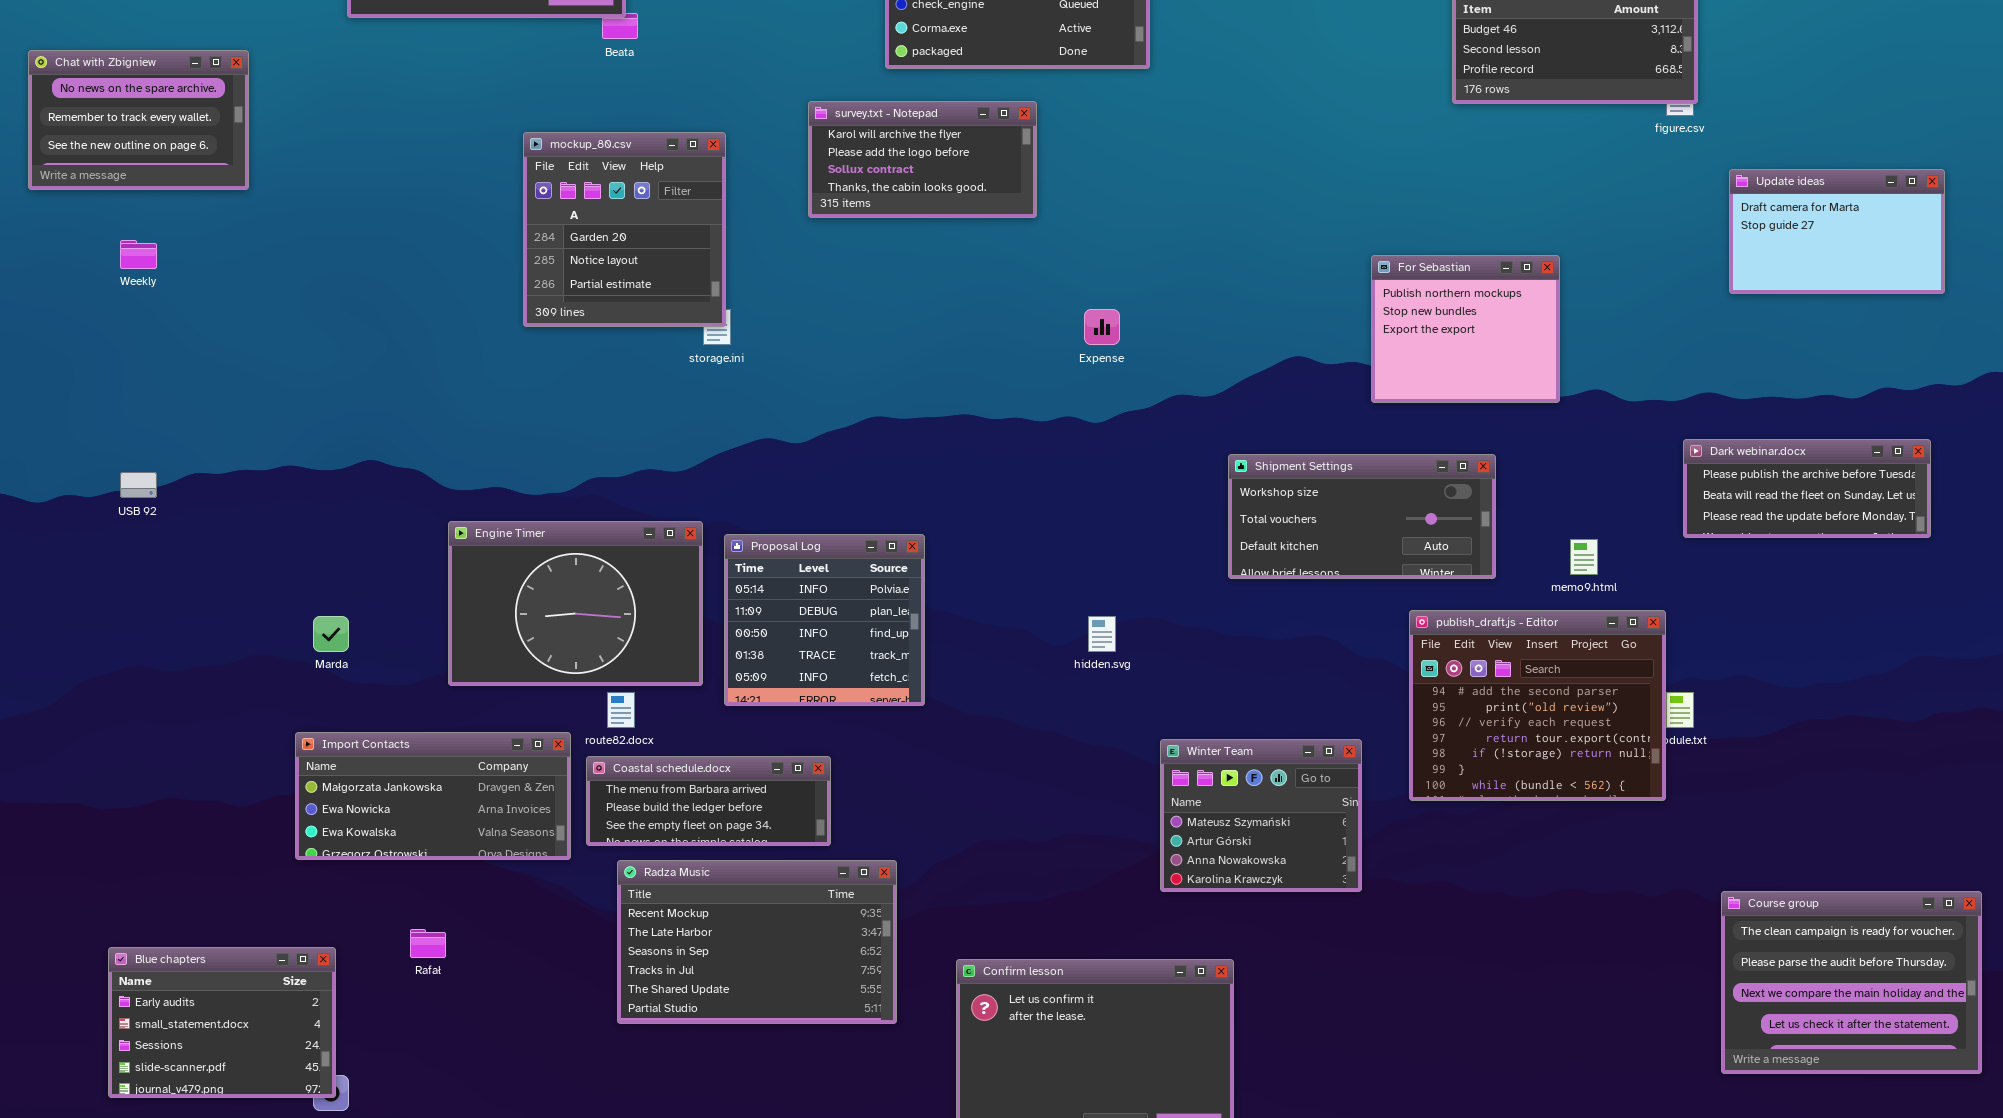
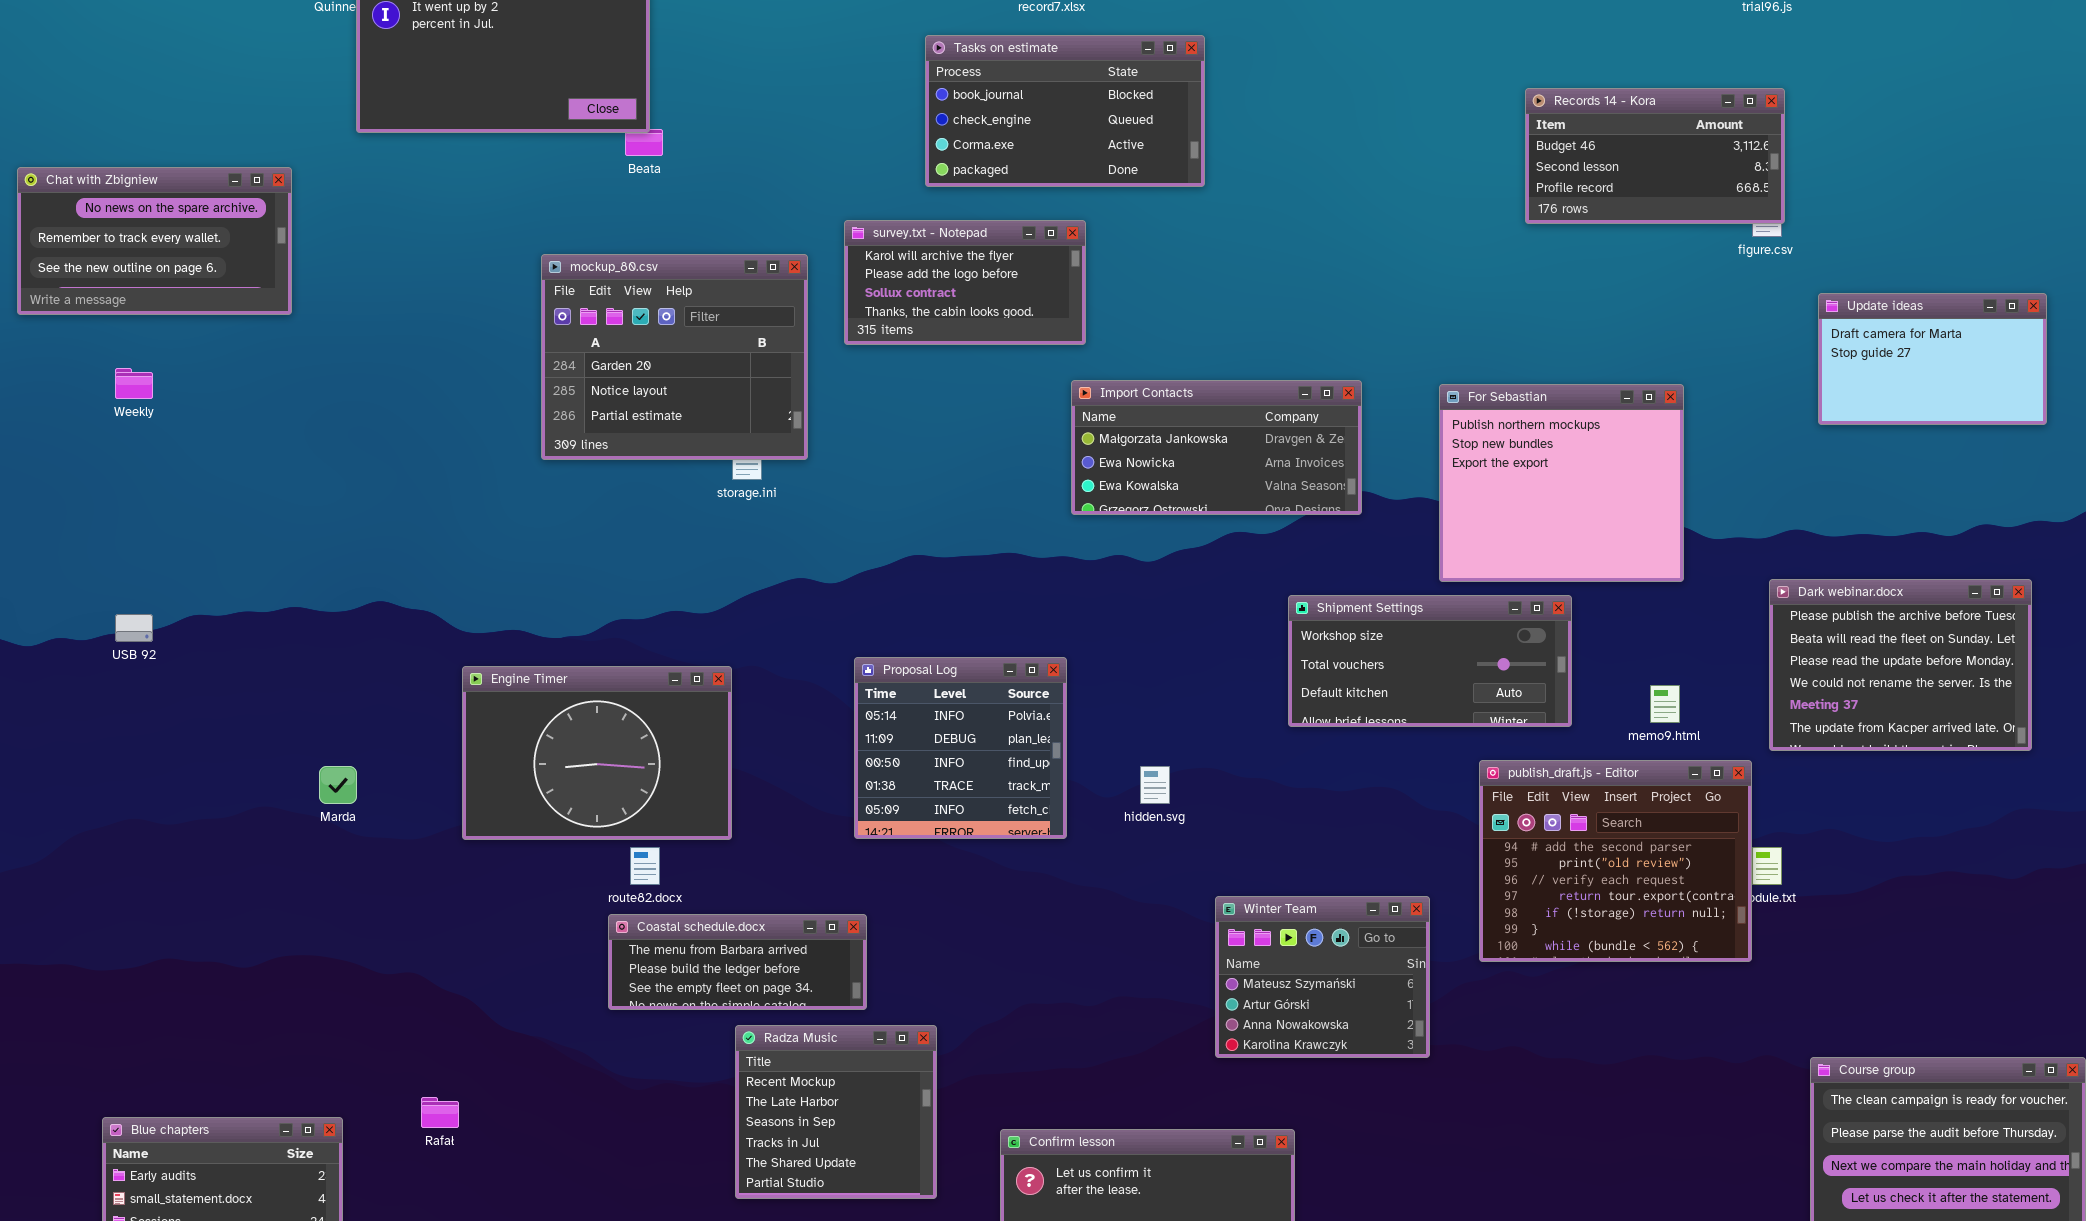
Chat with Zbigniew: [28,50,249,190] -> [17,167,292,315], resized
mockup_80.csv: [523,132,726,327] -> [541,254,808,460], resized
For Sebastian: [1371,255,1560,403] -> [1439,384,1684,582], resized
Dark webinar.docx: [1683,439,1931,538] -> [1769,579,2032,751], resized
Proposal Log: [724,534,925,706] -> [854,657,1067,839], moved
Import Contacts: [295,732,571,860] -> [1071,380,1362,515], moved
Radza Music: [617,860,897,1024] -> [735,1025,937,1199], resized

